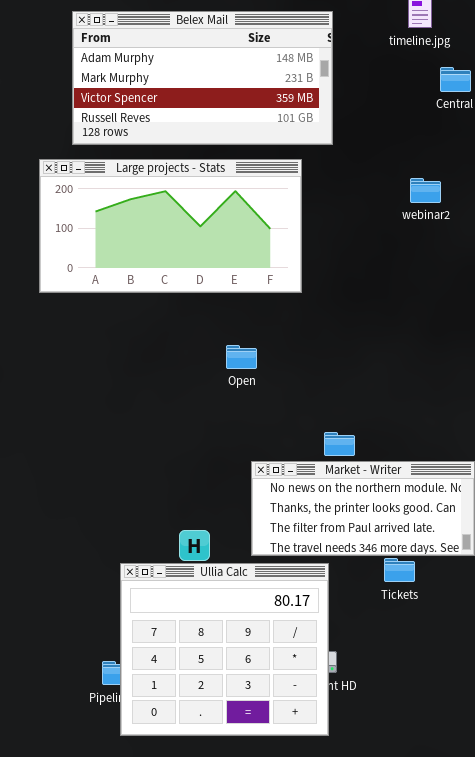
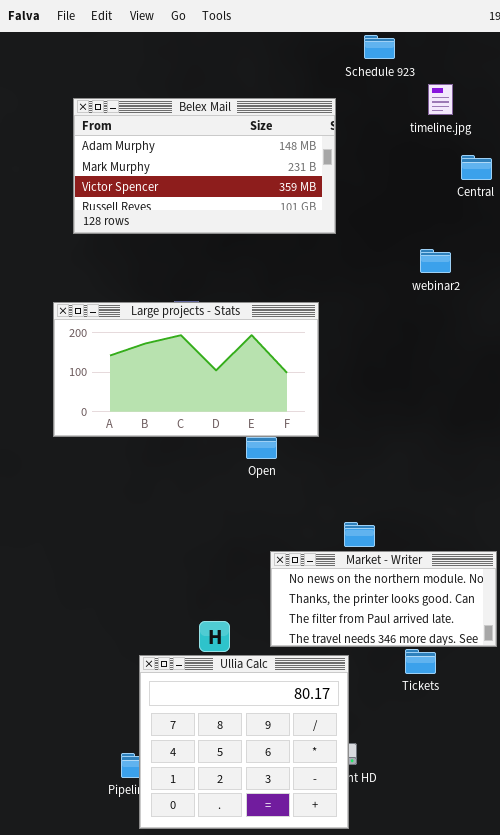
Belex Mail: [72,11,333,145] -> [73,98,336,234], moved
Large projects - Stats: [39,159,302,293] -> [53,302,319,437], moved
webinar2: [410,178,441,203] -> [420,249,451,273], moved

